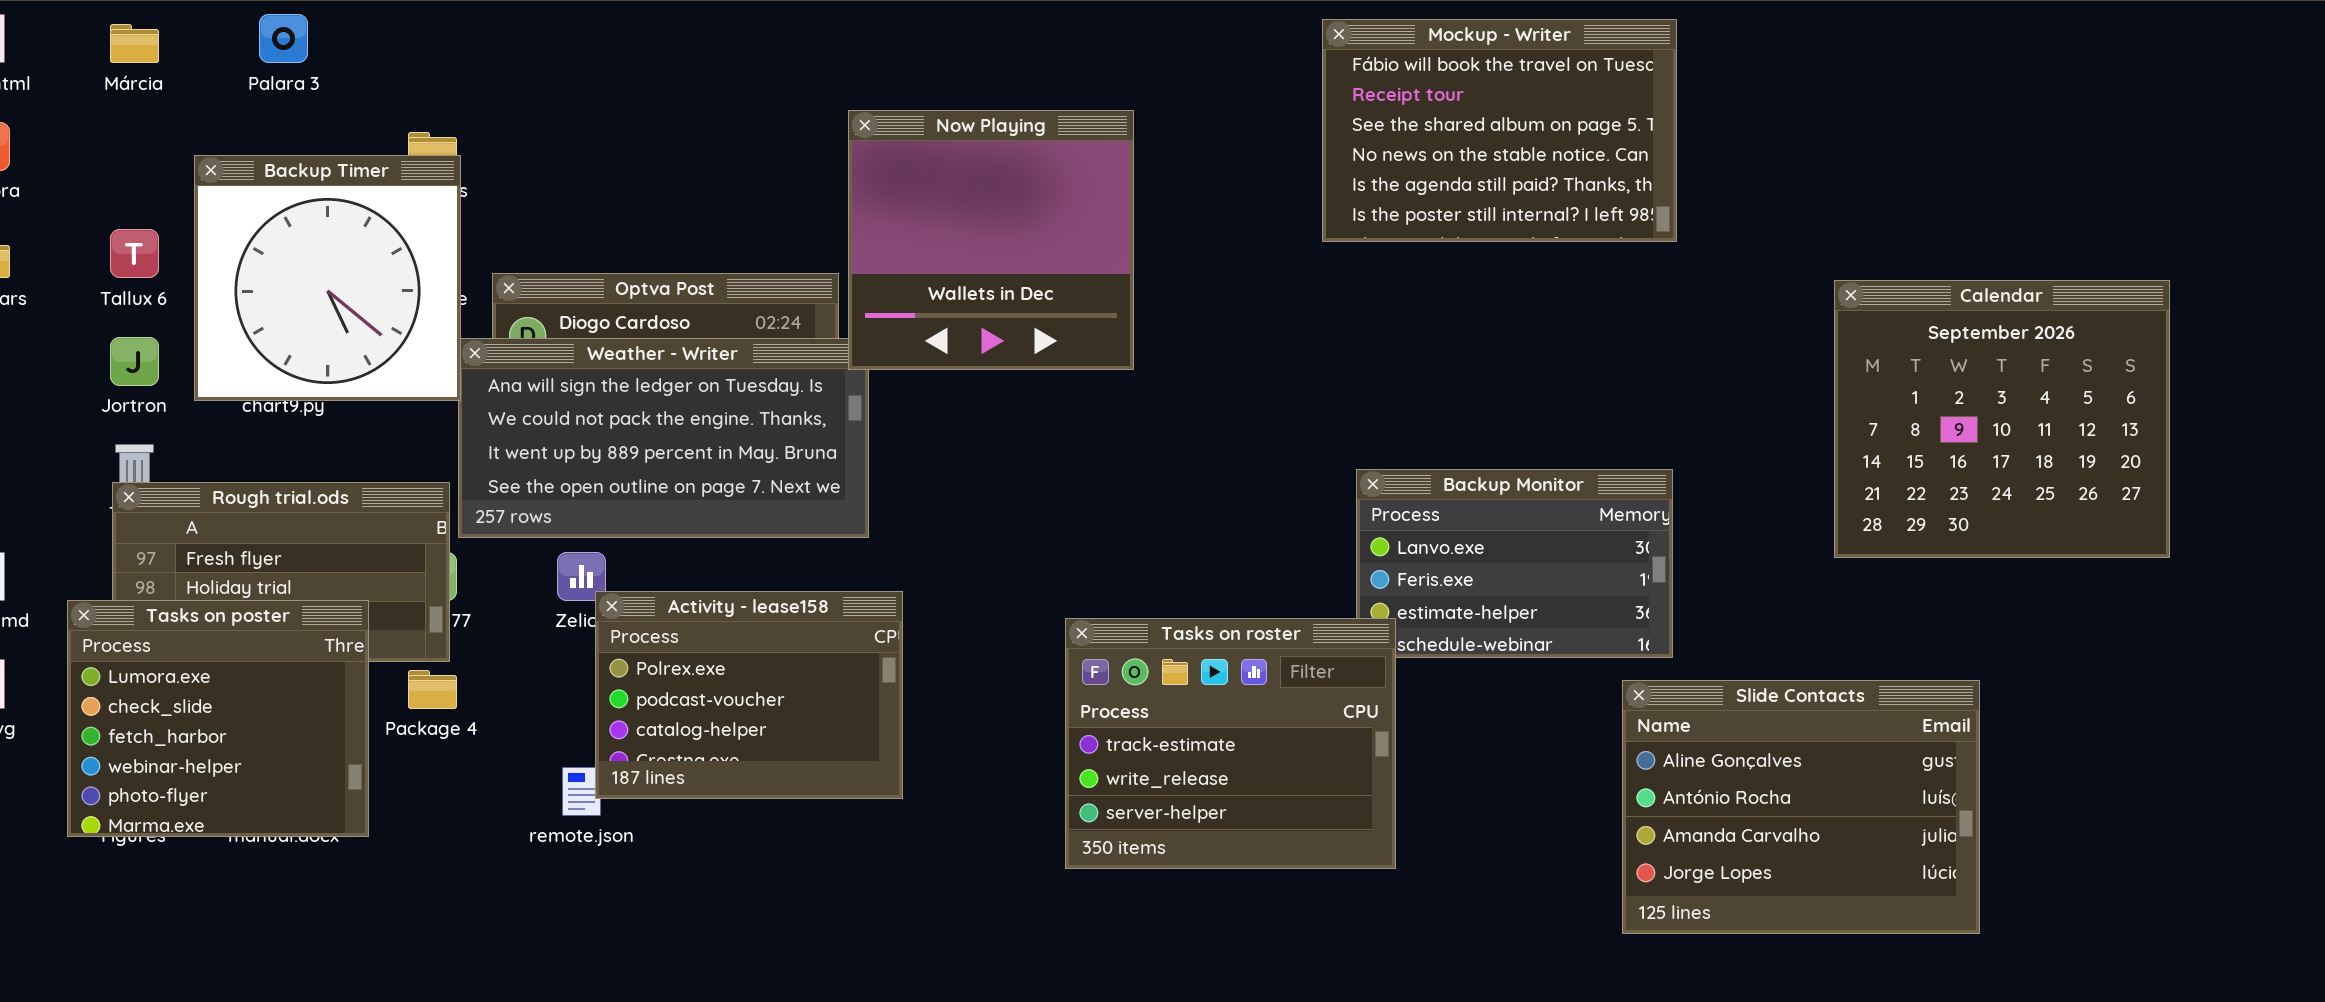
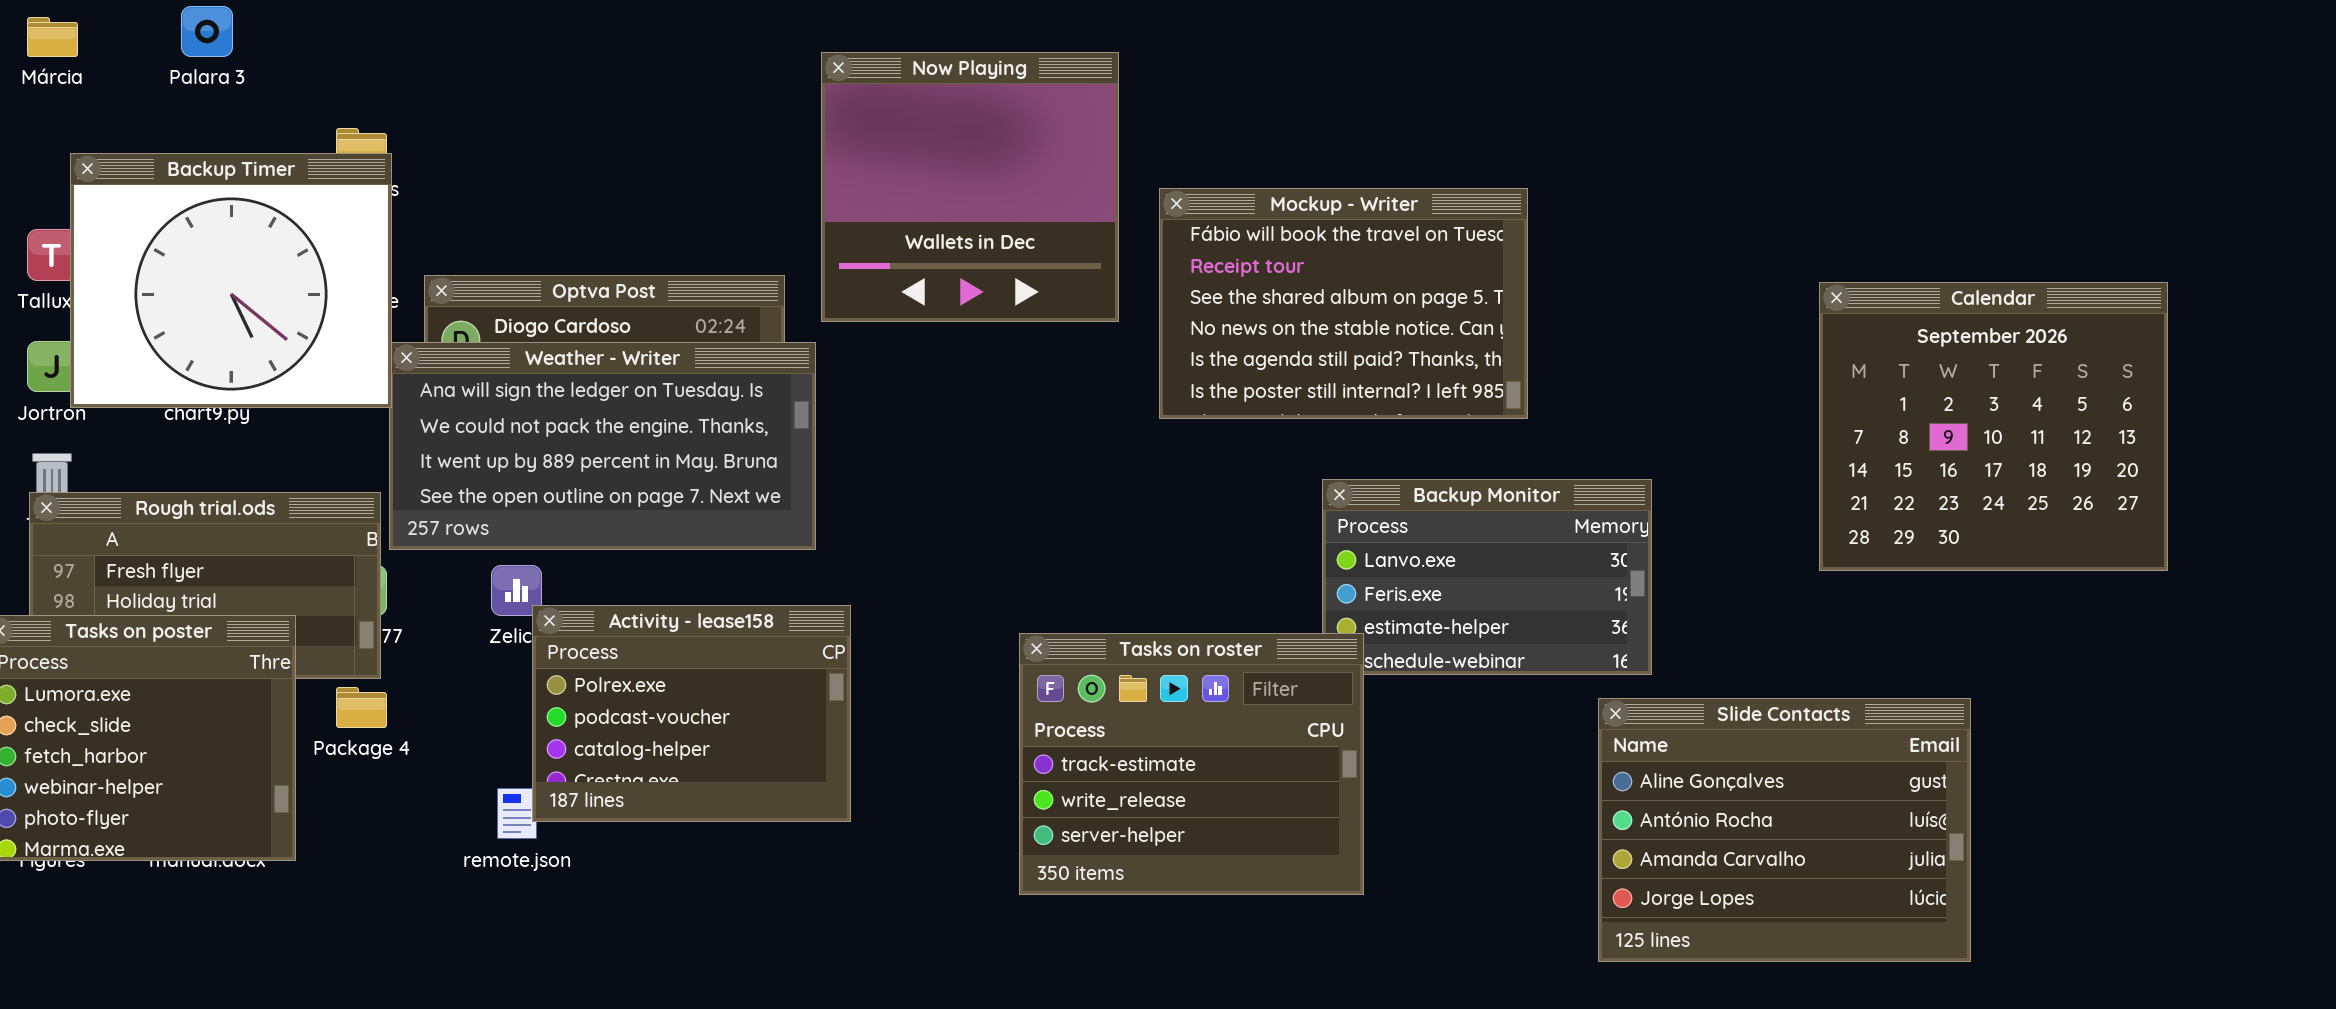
Mockup - Writer: [1322,19,1677,242] -> [1159,188,1528,419], moved
Now Playing: [848,110,1134,370] -> [821,52,1119,322], moved
Backup Timer: [194,155,461,401] -> [70,153,392,408], resized

